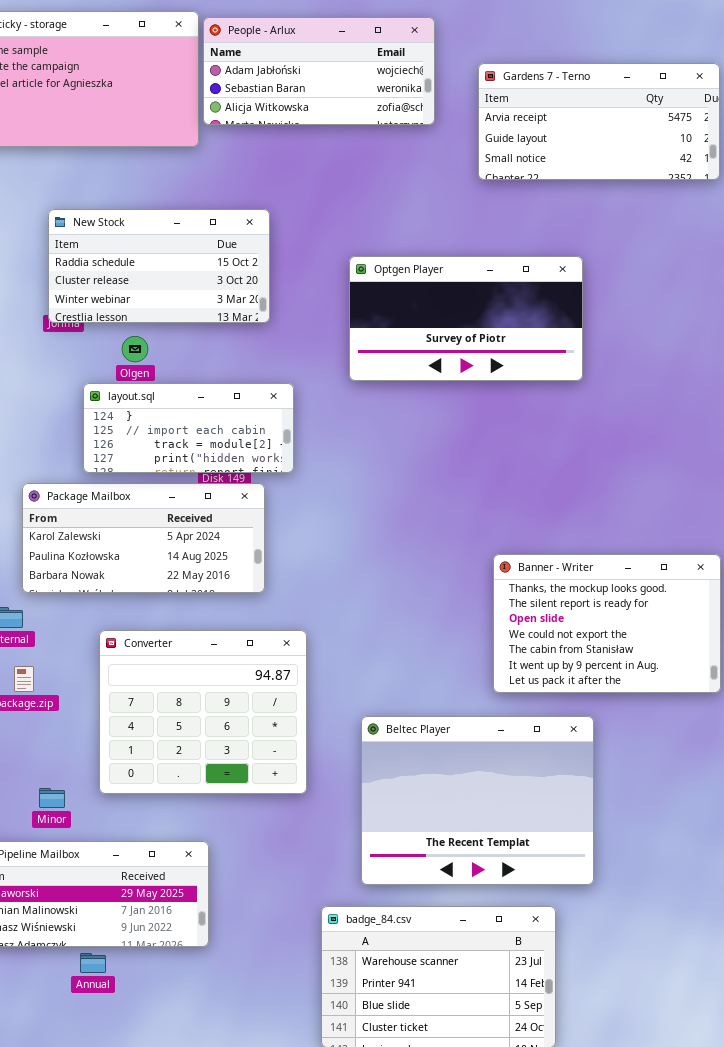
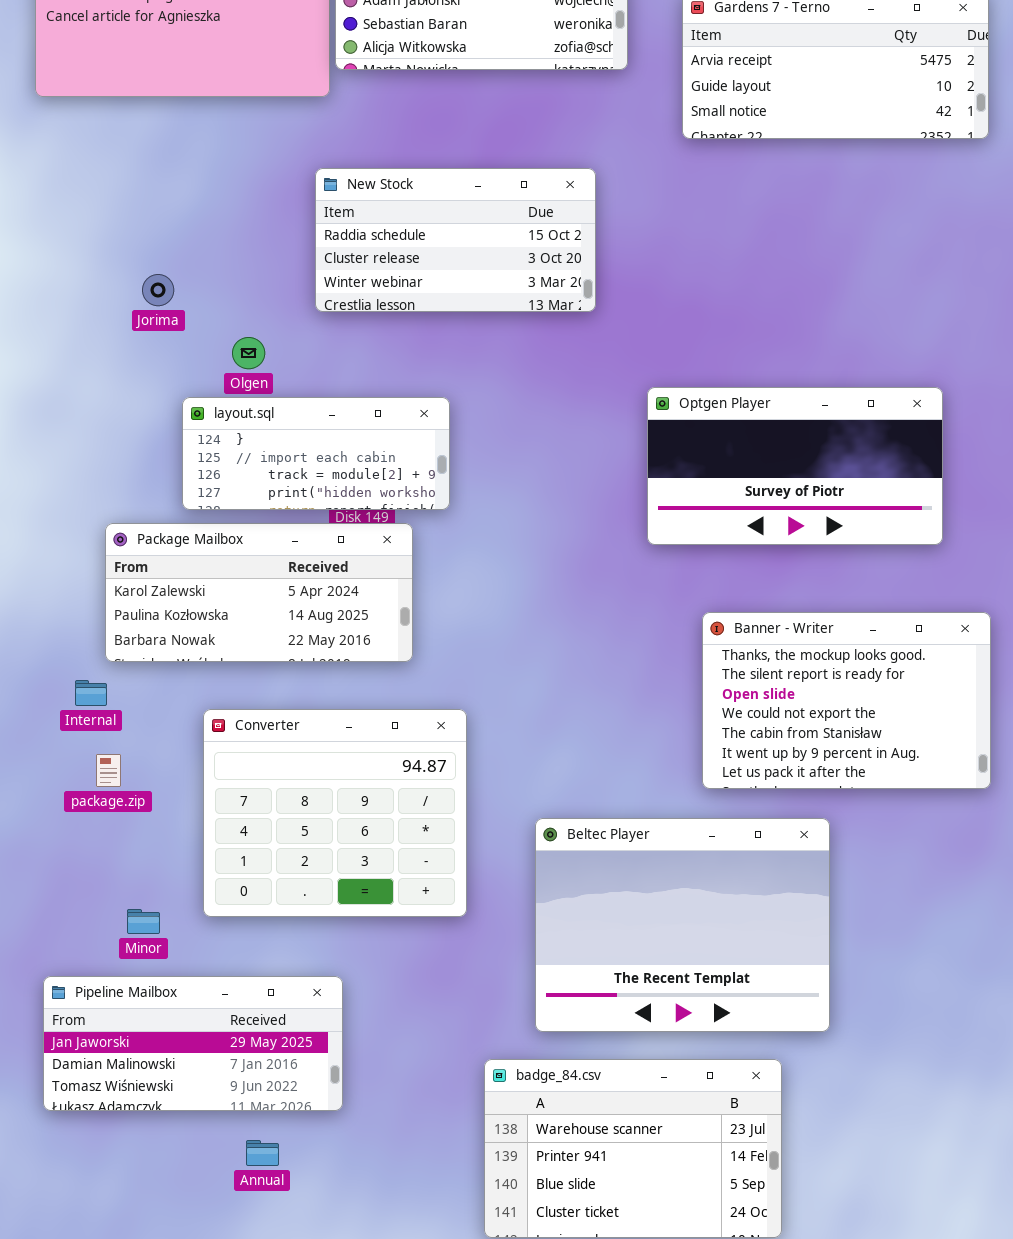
New Stock: [48,209,270,323] -> [315,168,596,312], moved
Optgen Player: [349,256,583,381] -> [647,387,943,545], moved
Annual: [80,953,106,973] -> [246,1140,279,1166], moved

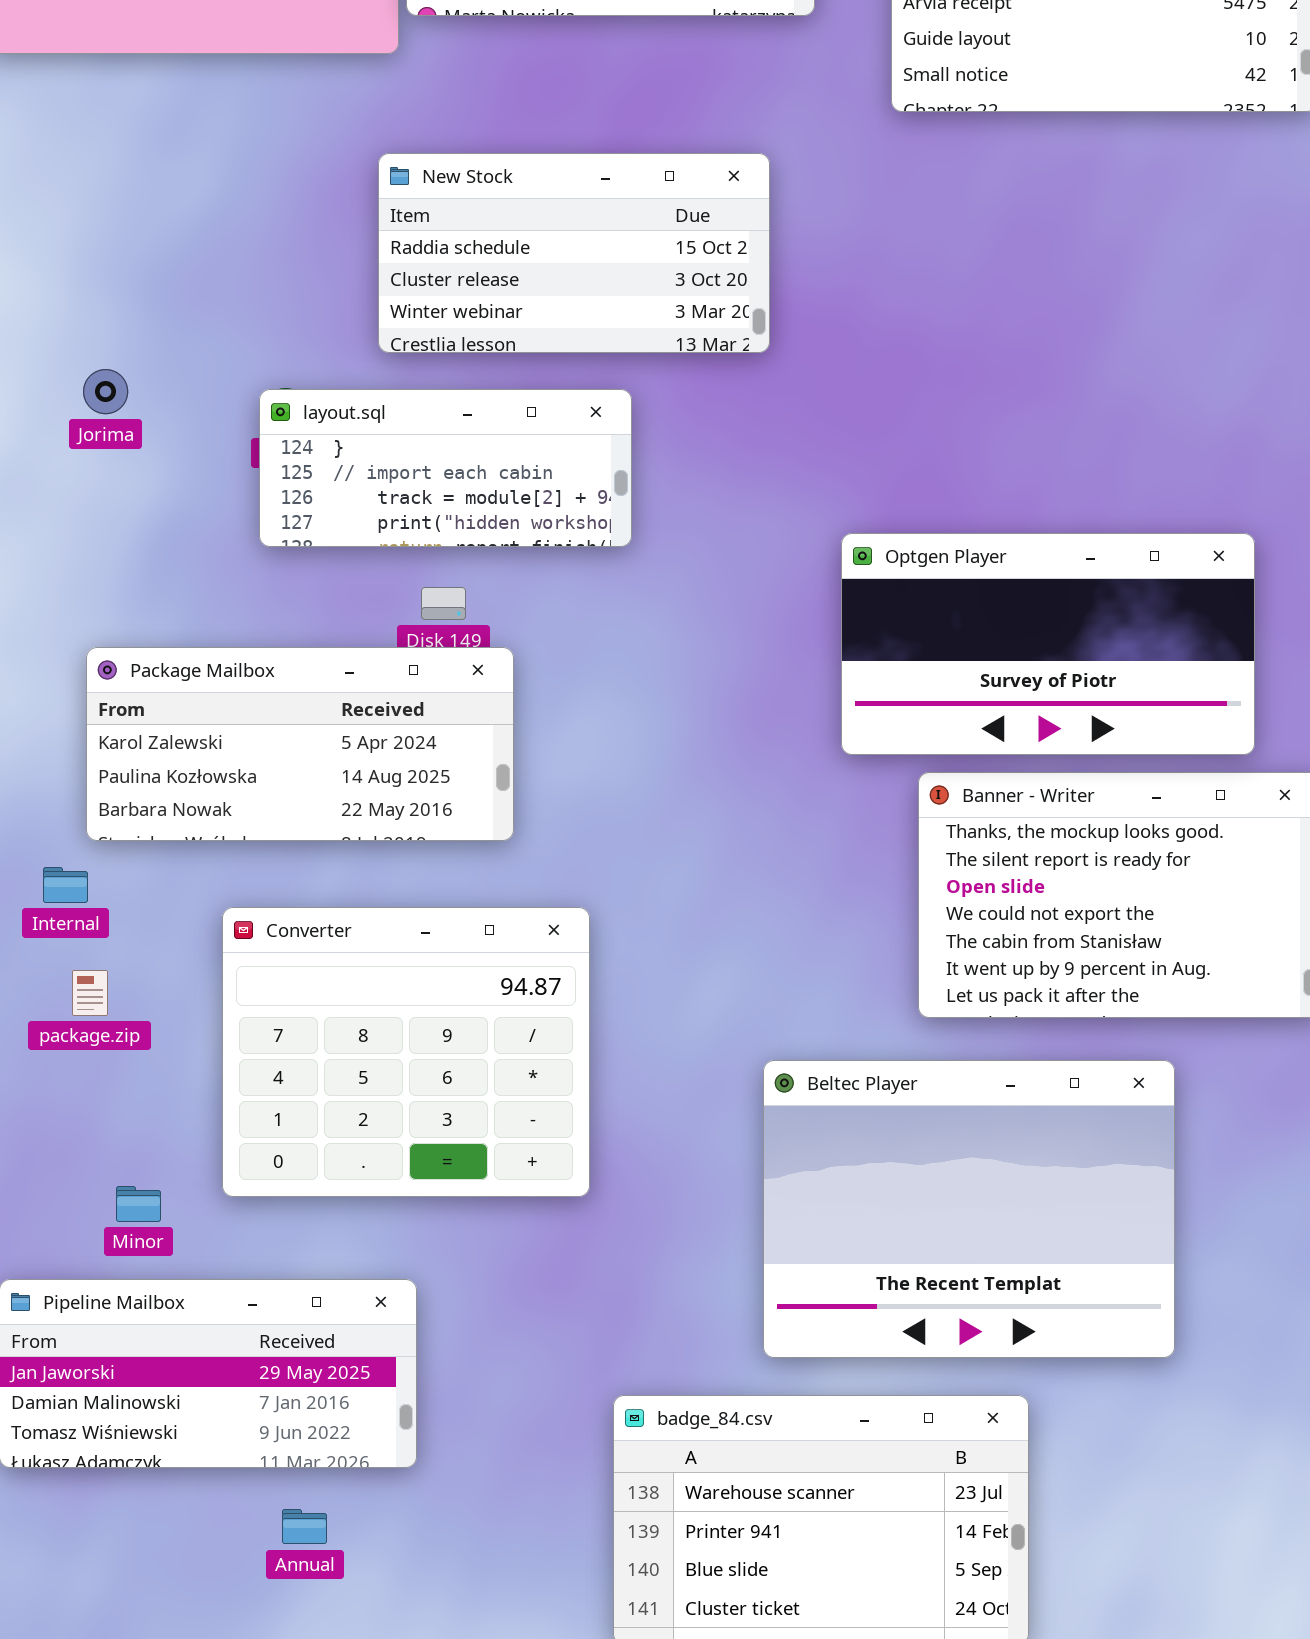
Jorima: [142,274,174,306] -> [83,369,128,414], moved
Optgen Player: [647,387,943,545] -> [841,533,1255,755], moved
layout.sql: [182,397,450,510] -> [259,389,632,547], moved
Beltec Player: [535,818,830,1032] -> [763,1060,1175,1358], moved

